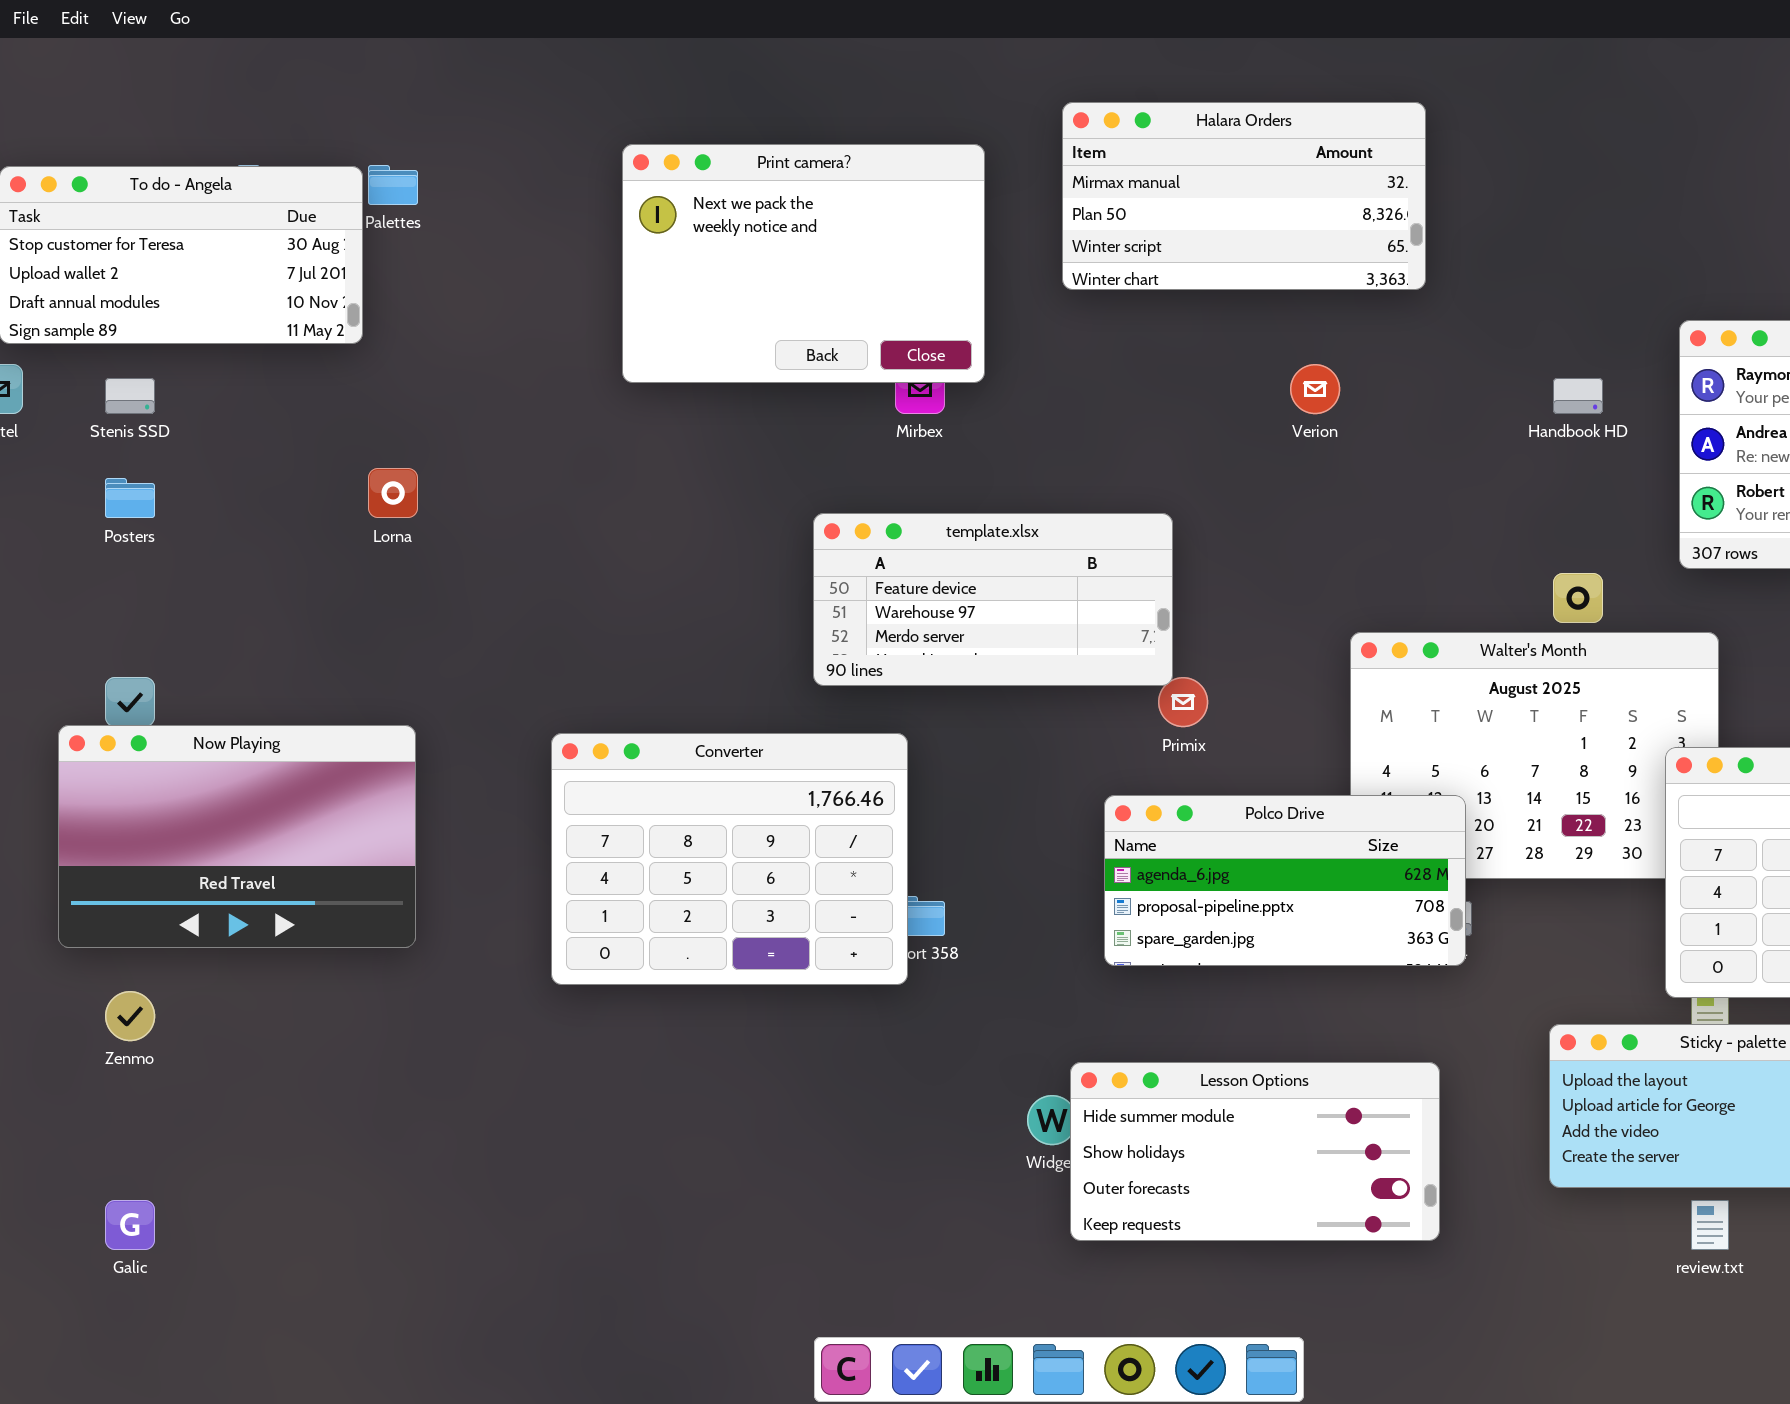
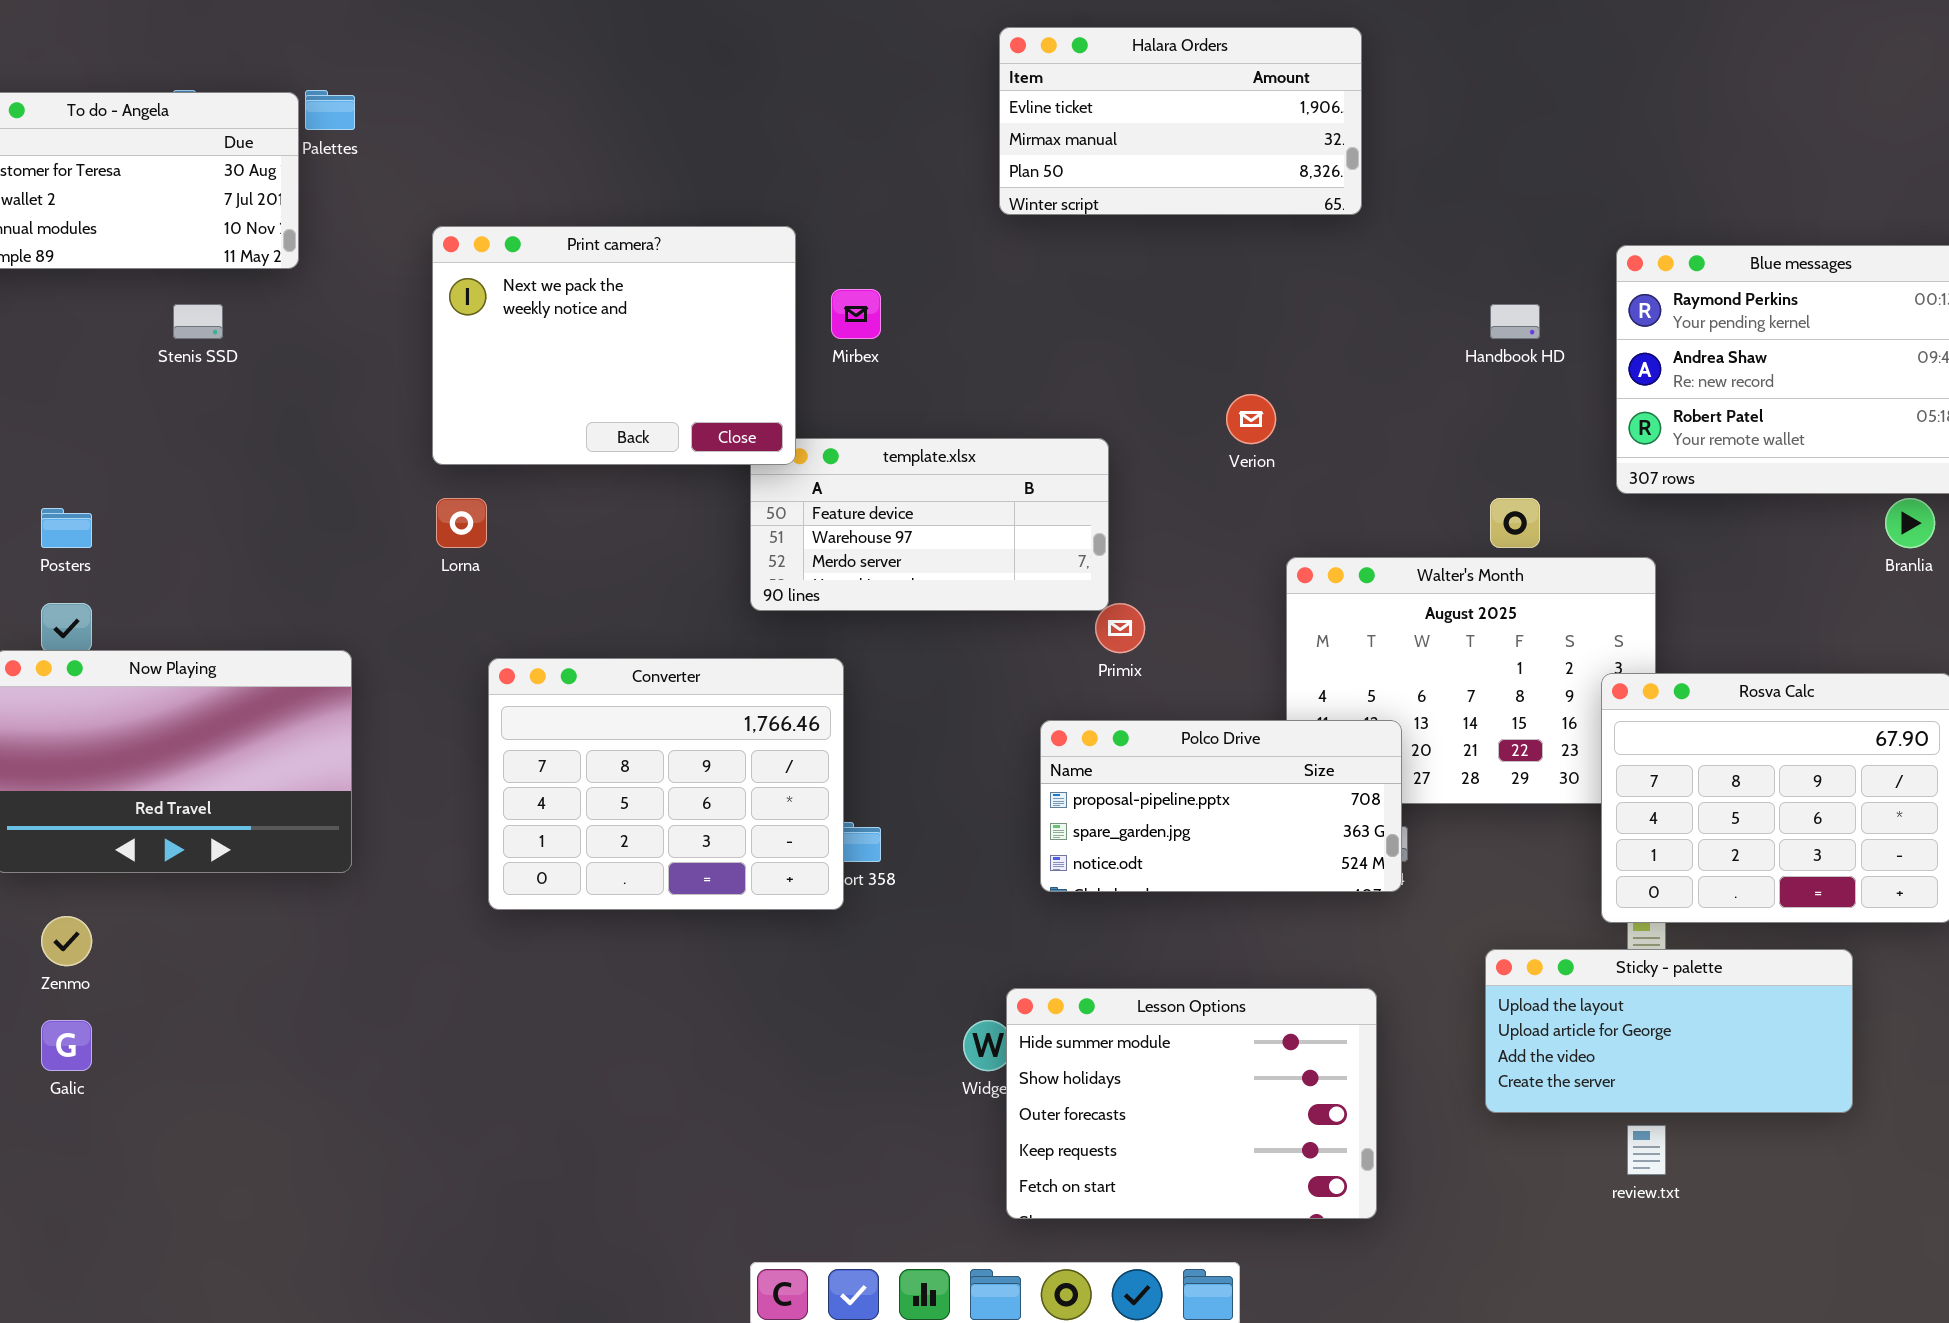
Halara Orders: [1062,102,1426,290] -> [999,27,1362,215], scrolled up 1 row
Print camera?: [622,144,985,383] -> [432,226,796,465], moved
Verion: [1290,364,1340,414] -> [1226,394,1276,444], moved
Stenis SSD: [105,378,155,414] -> [173,304,223,339], moved
Lorna: [368,468,418,518] -> [436,498,487,548], moved
Posters: [105,478,155,518] -> [41,508,92,548], moved
Polco Drive: [1104,795,1466,966] -> [1040,720,1402,892], scrolled down 1 row
Lesson Options: [1070,1062,1440,1241] -> [1006,988,1377,1219], resized
Galic: [105,1200,155,1250] -> [41,1020,92,1071], moved

